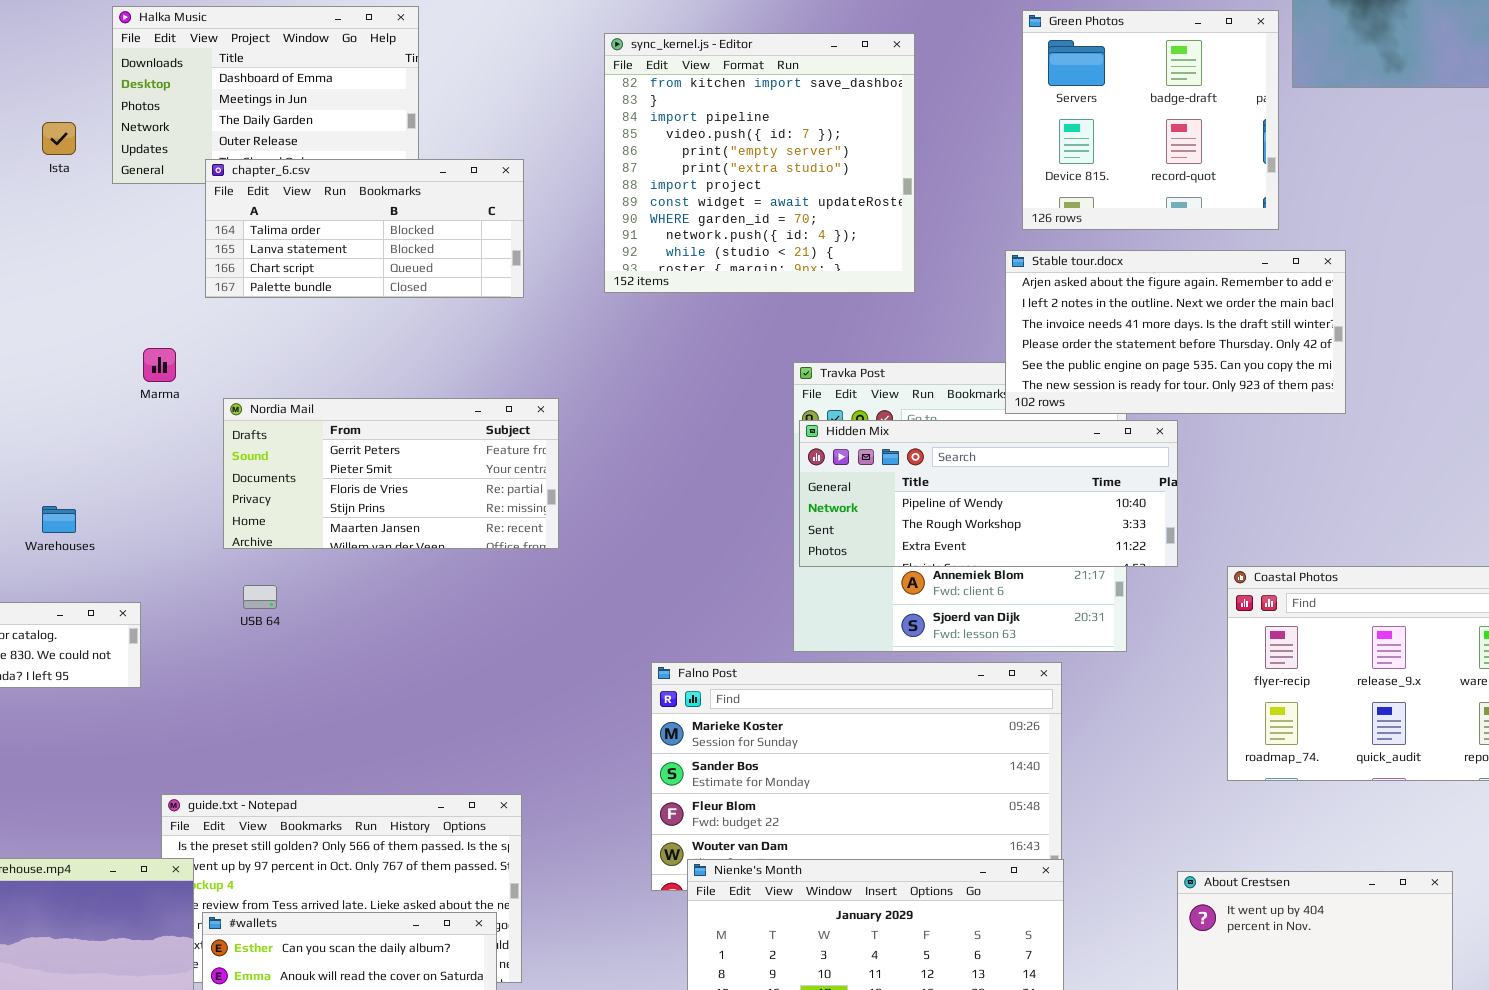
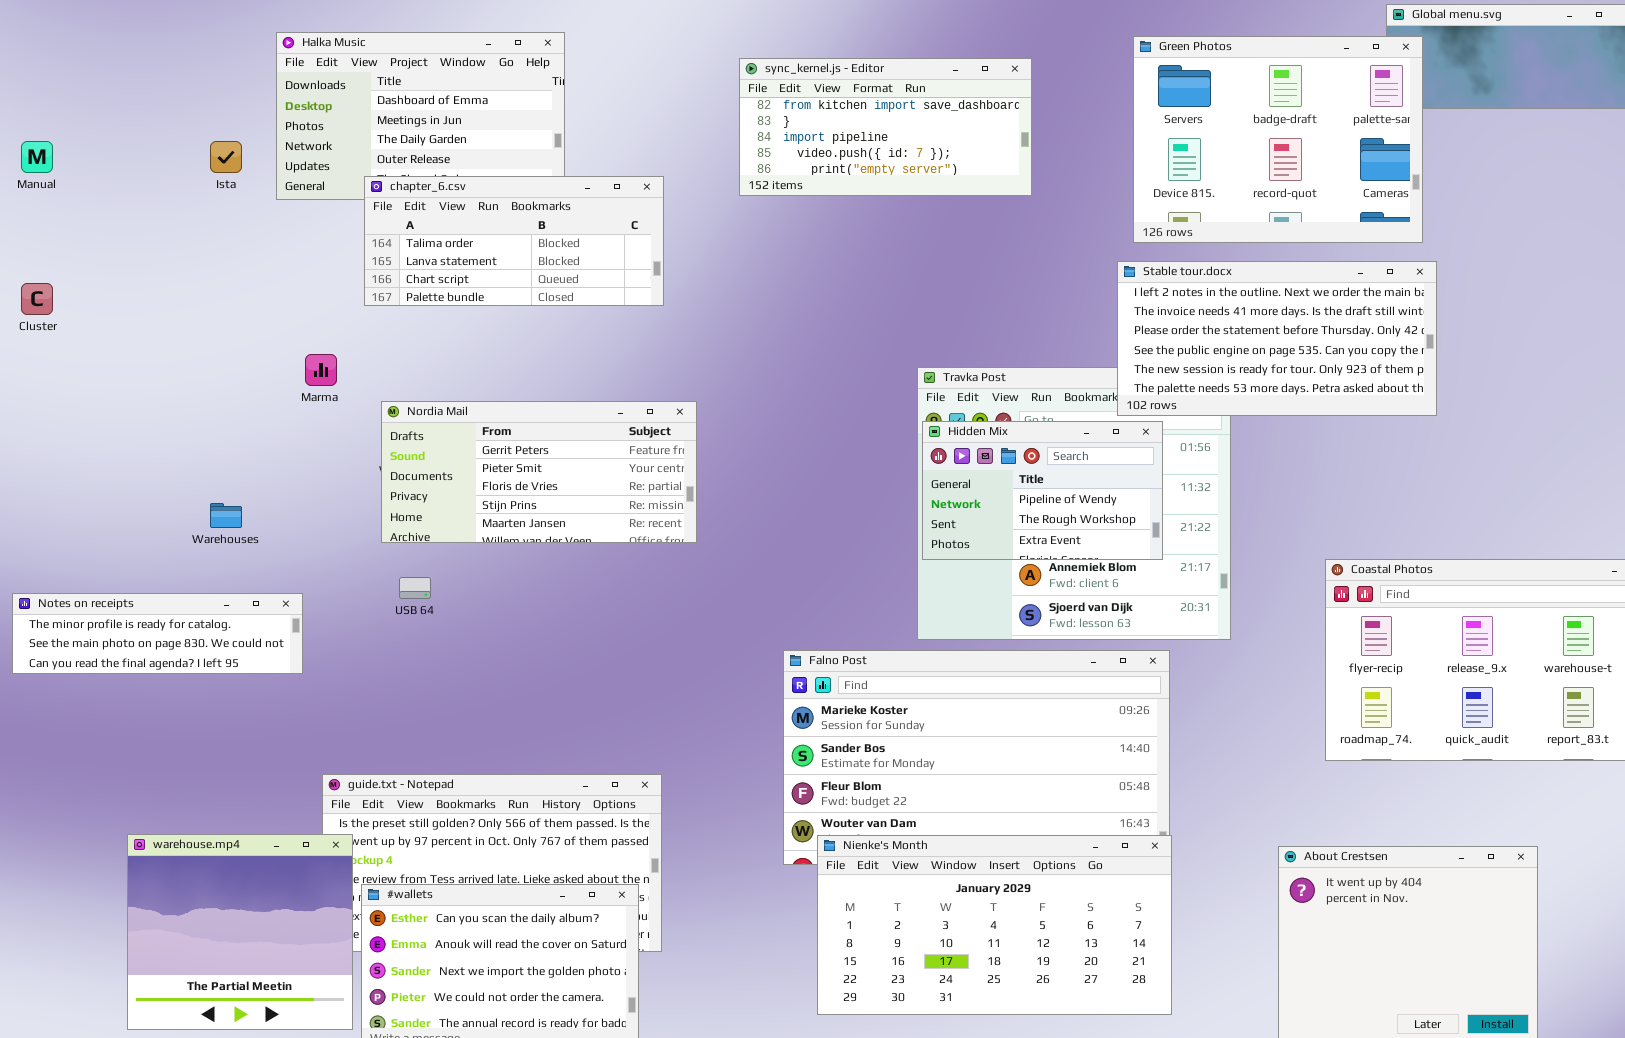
Green Photos: [1022,10,1279,230] -> [1133,36,1423,243], resized
sync_kernel.js - Editor: [604,33,915,293] -> [739,58,1032,196], resized
Stable tour.docx: [1005,250,1346,414] -> [1117,261,1437,416], scrolled down 1 row
Hidden Mix: [799,420,1178,567] -> [922,421,1163,560], resized

